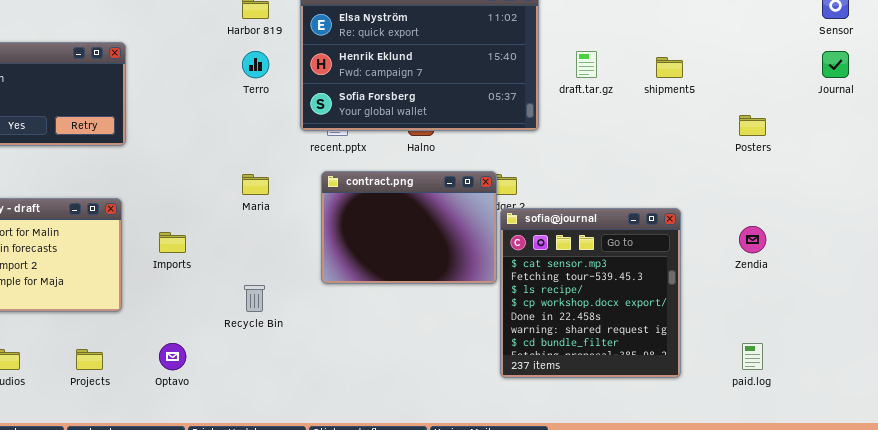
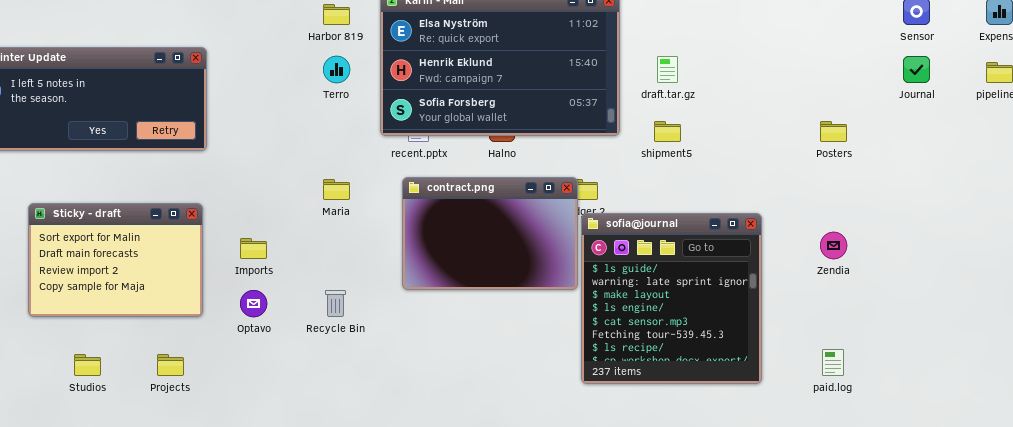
shipment5: [656,57,683,78] -> [654,121,681,142], moved
sofia@journal: [500,208,681,378] -> [581,213,762,384], scrolled up 4 rows
Optavo: [159,343,186,370] -> [240,290,267,317], moved

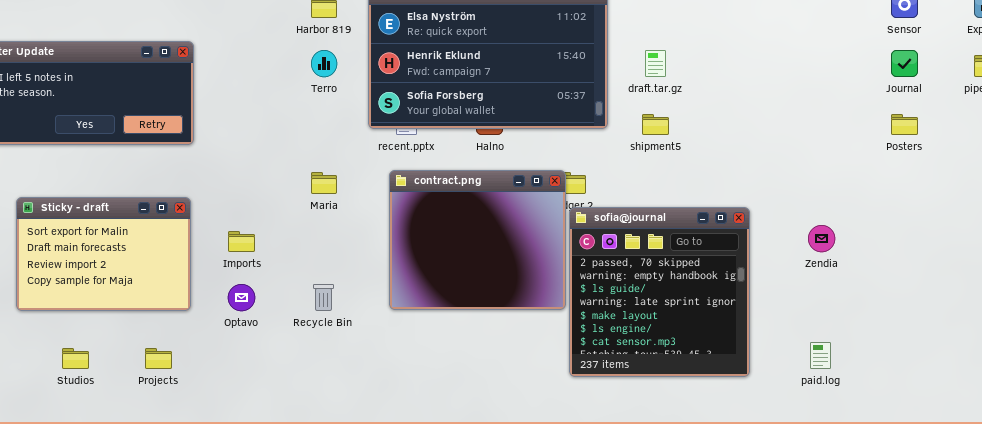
Posters: [820,121,847,142] -> [891,114,918,135], moved
contract.png: [402,177,578,290] -> [389,170,566,310], resized
sofia@journal: [581,213,762,384] -> [569,207,750,377], scrolled up 2 rows

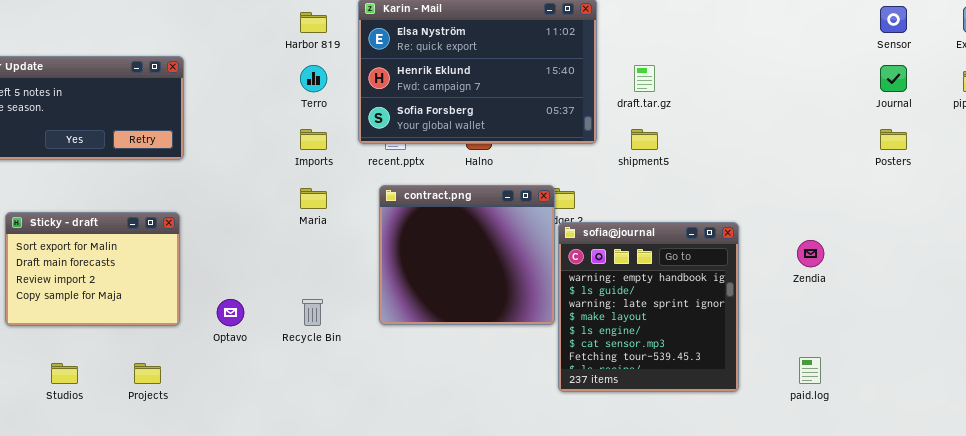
sofia@journal: [569,207,750,377] -> [558,222,739,392], scrolled down 1 row
Imports: [228,231,255,252] -> [300,129,327,150], moved

